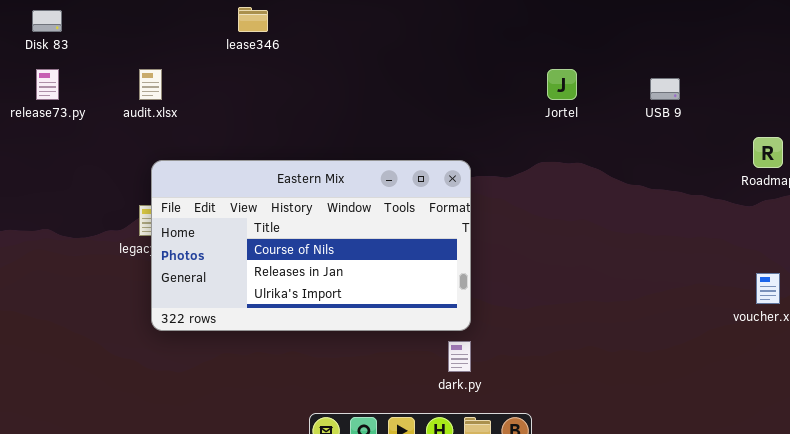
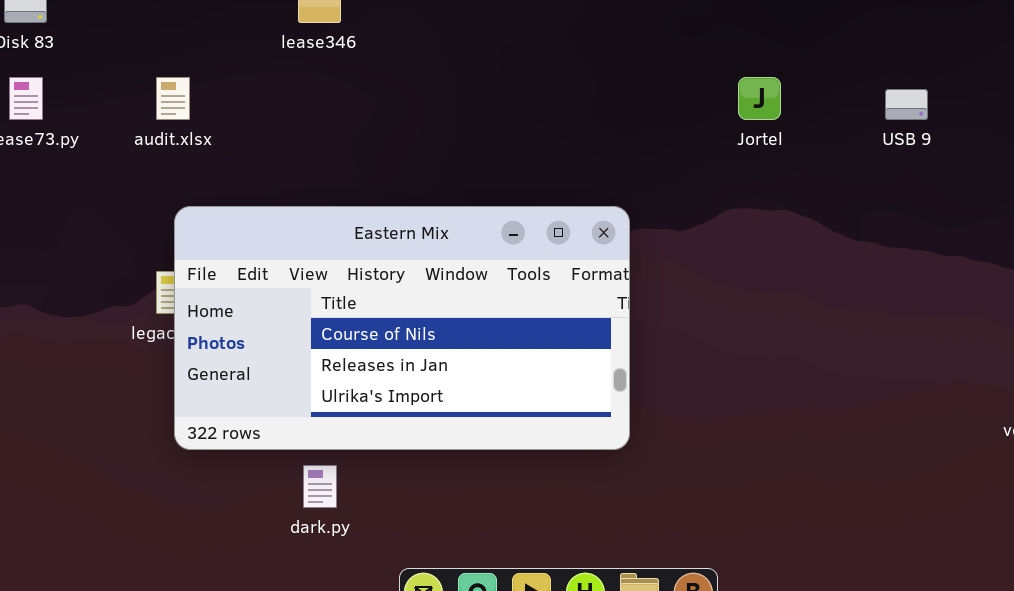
dark.py: [448,341,471,372] -> [303,465,337,508], moved

